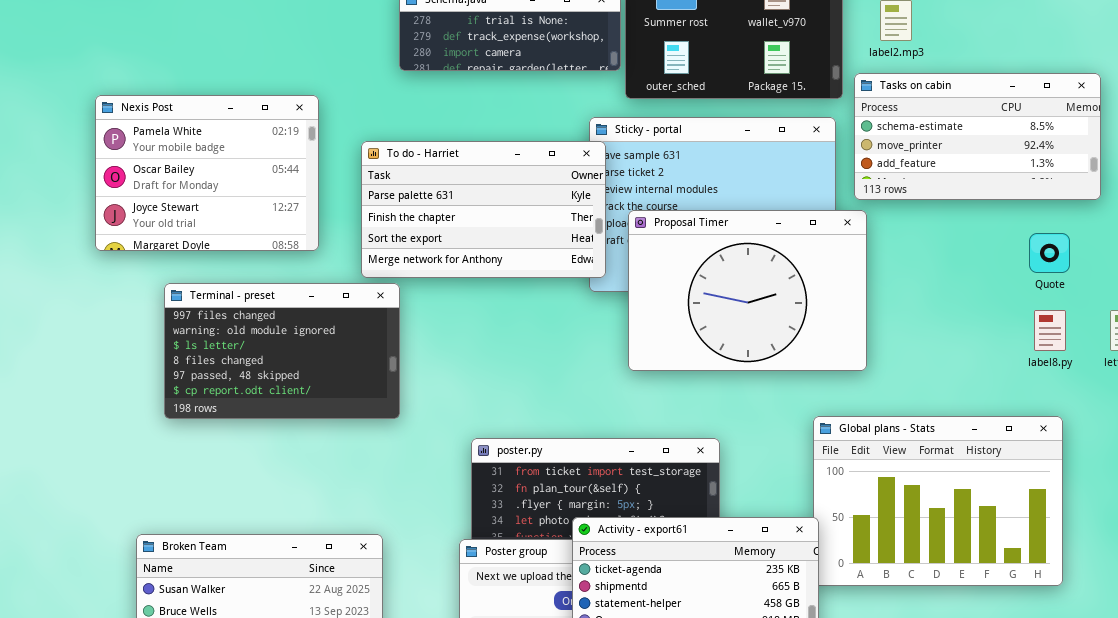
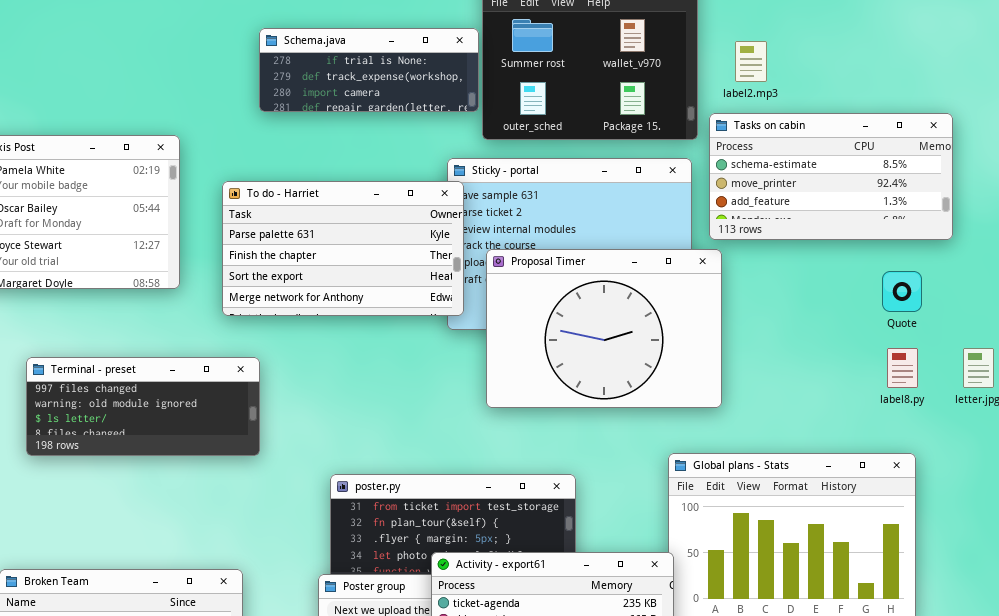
Terminal - preset: [164,283,400,419] -> [26,357,260,456], resized

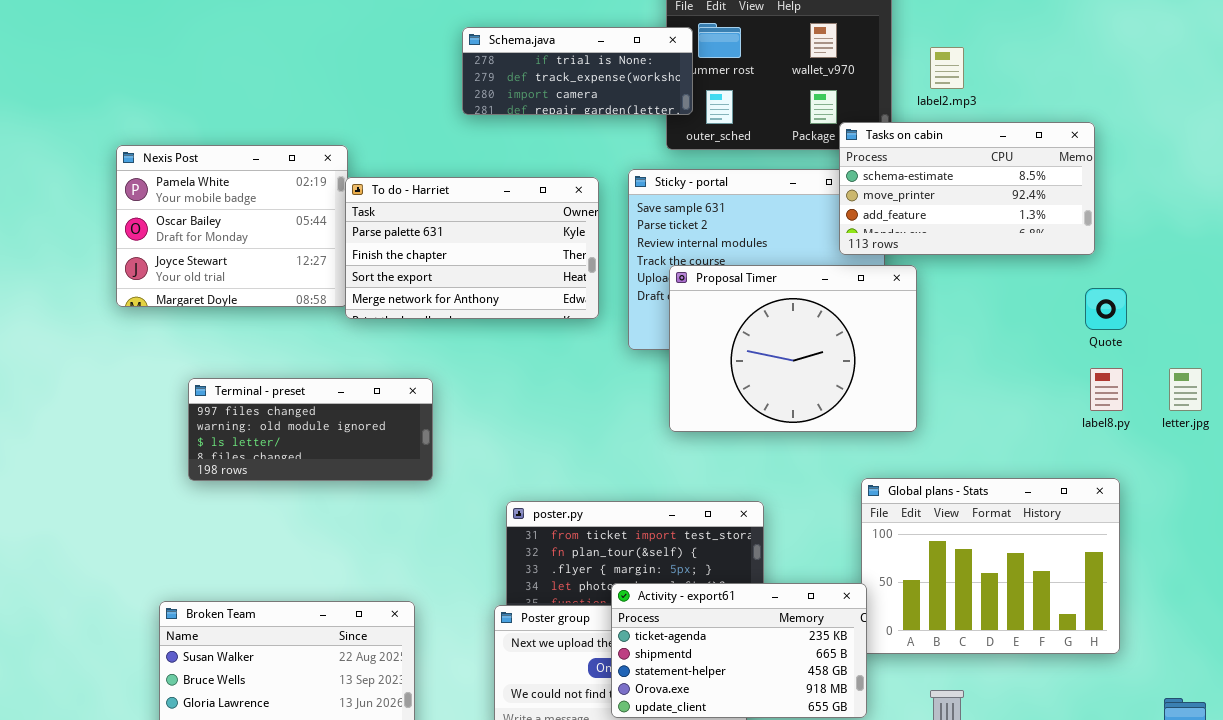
Schema.java: [259,28,479,112] -> [462,27,693,115], moved
Tasks on cabin: [709,113,953,240] -> [839,122,1095,255], moved
To do - Harriet: [222,181,464,316] -> [345,177,599,319], moved

